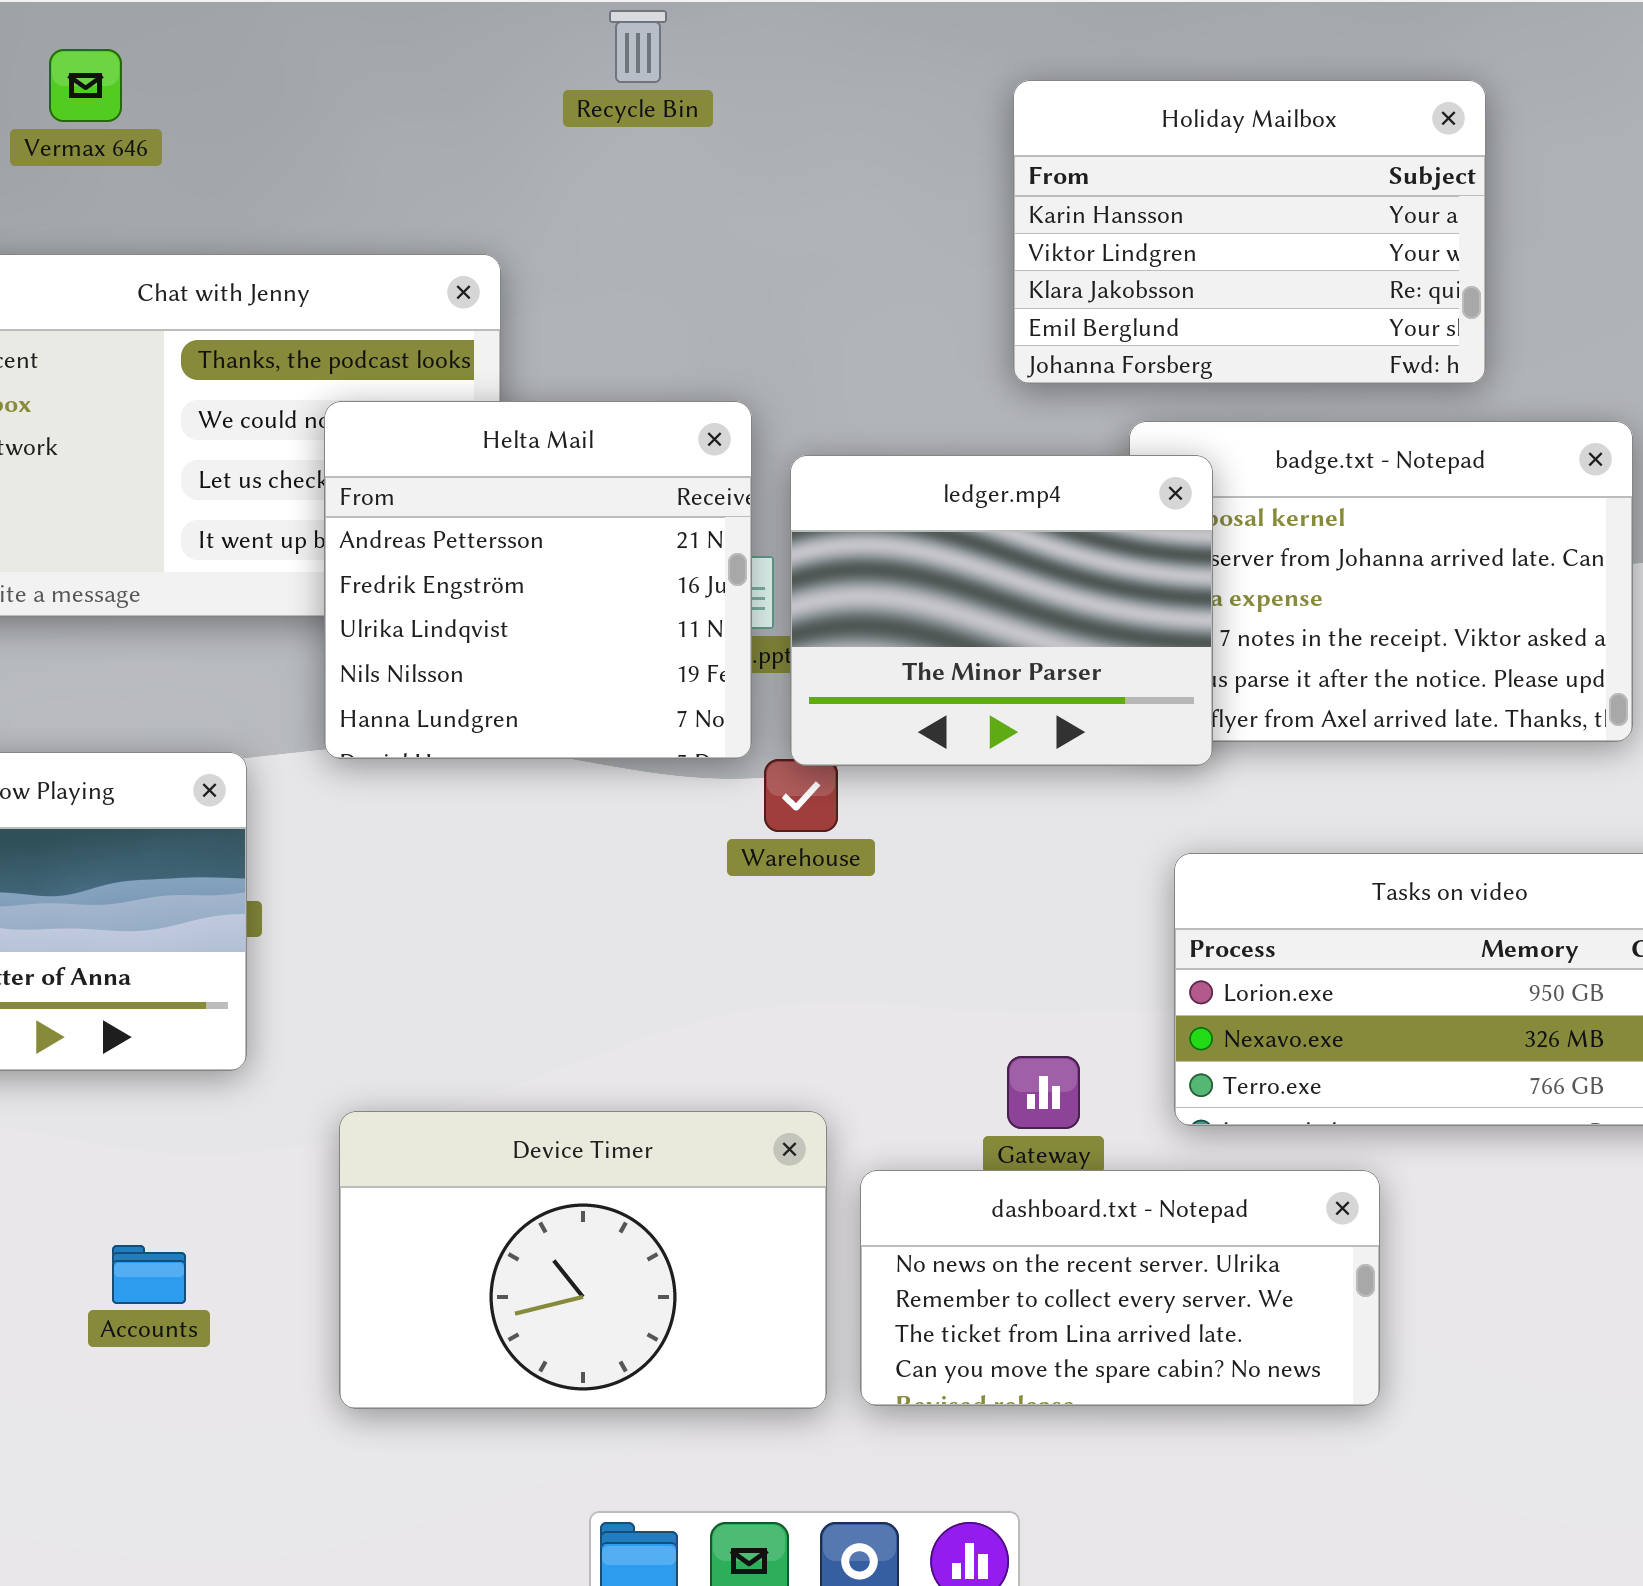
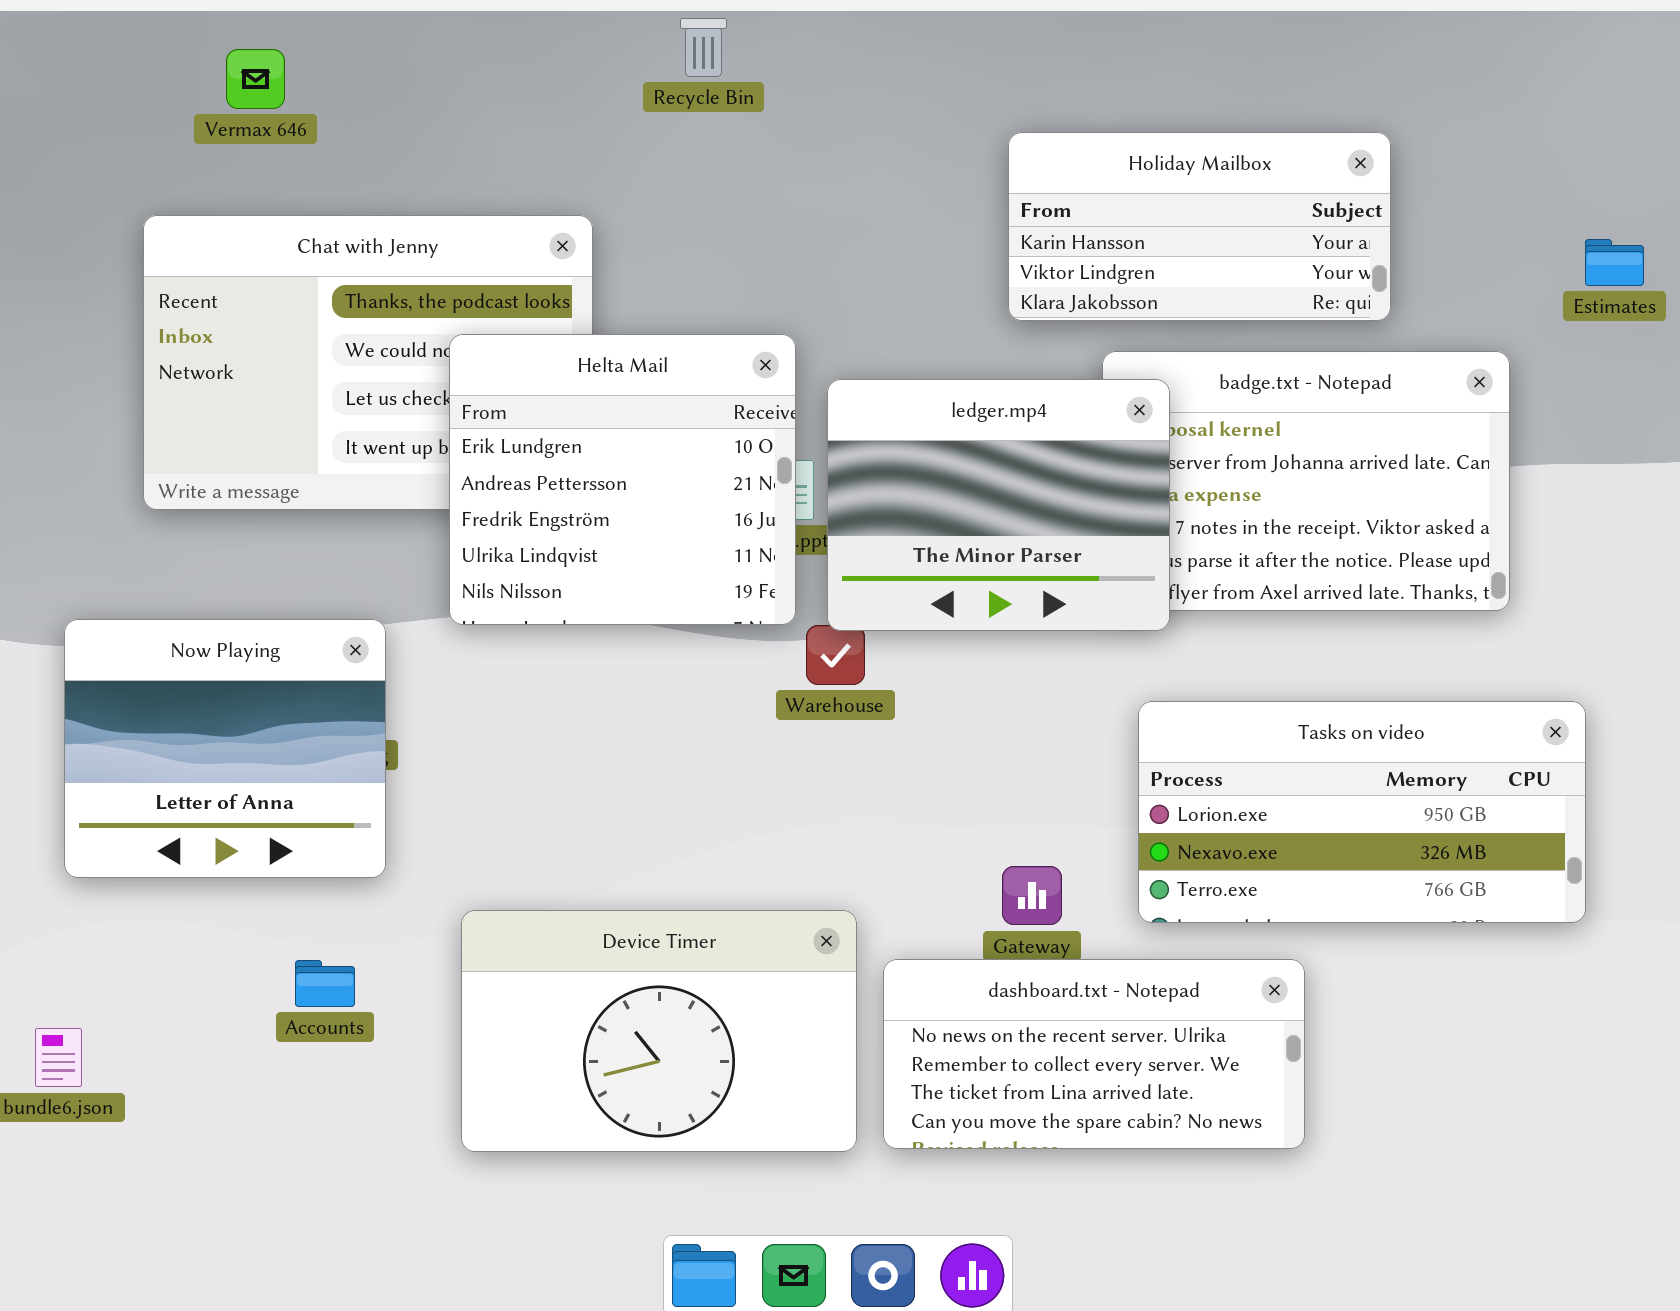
Holiday Mailbox: [1013,80,1486,384] -> [1008,132,1391,321], resized
Helta Mail: [324,401,752,759] -> [449,334,796,625], scrolled up 1 row
Accounts: [112,1245,186,1304] -> [295,960,355,1007], moved

